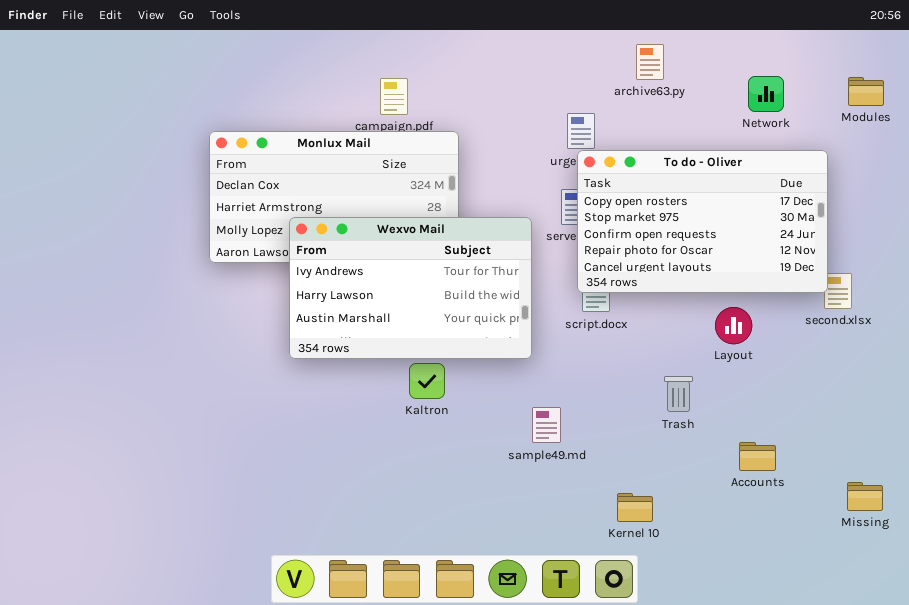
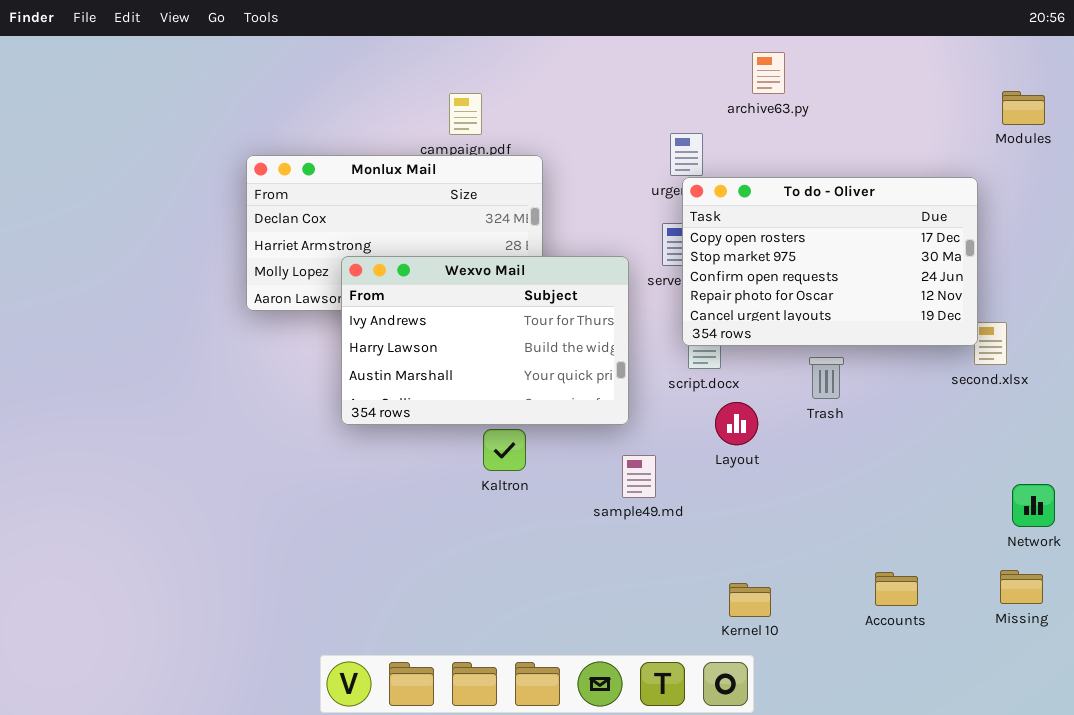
Network: [748,76,784,112] -> [1012,484,1055,527], moved
Layout: [715,307,752,344] -> [715,402,758,445], moved
Trash: [664,376,693,412] -> [809,357,844,399], moved
sample49.md: [532,407,561,443] -> [622,455,656,498], moved
Accounts: [739,442,776,471] -> [875,572,918,606], moved

